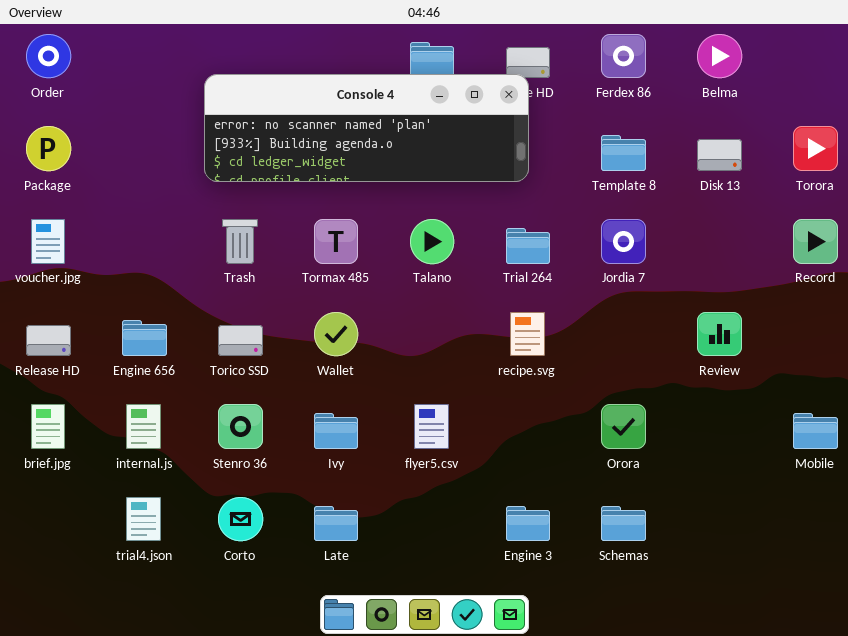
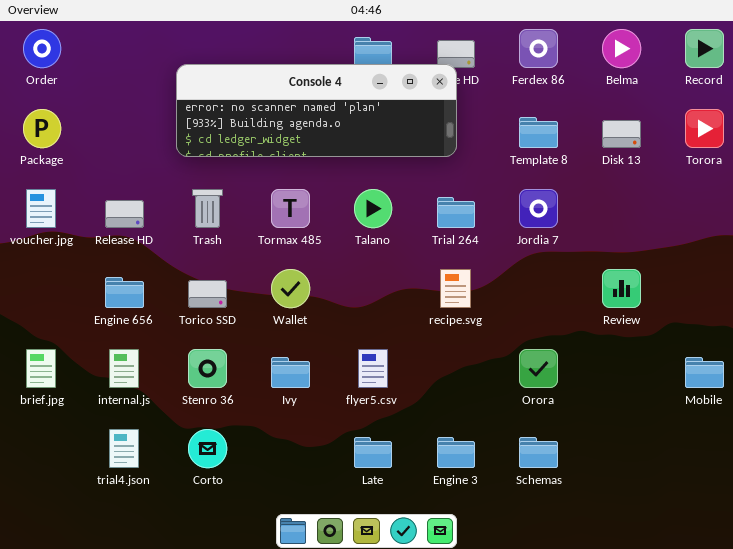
Record: [793,219,838,264] -> [685,29,724,68], moved
Release HD: [26,325,71,356] -> [105,200,144,228], moved
Late: [314,506,358,541] -> [354,437,392,468], moved

